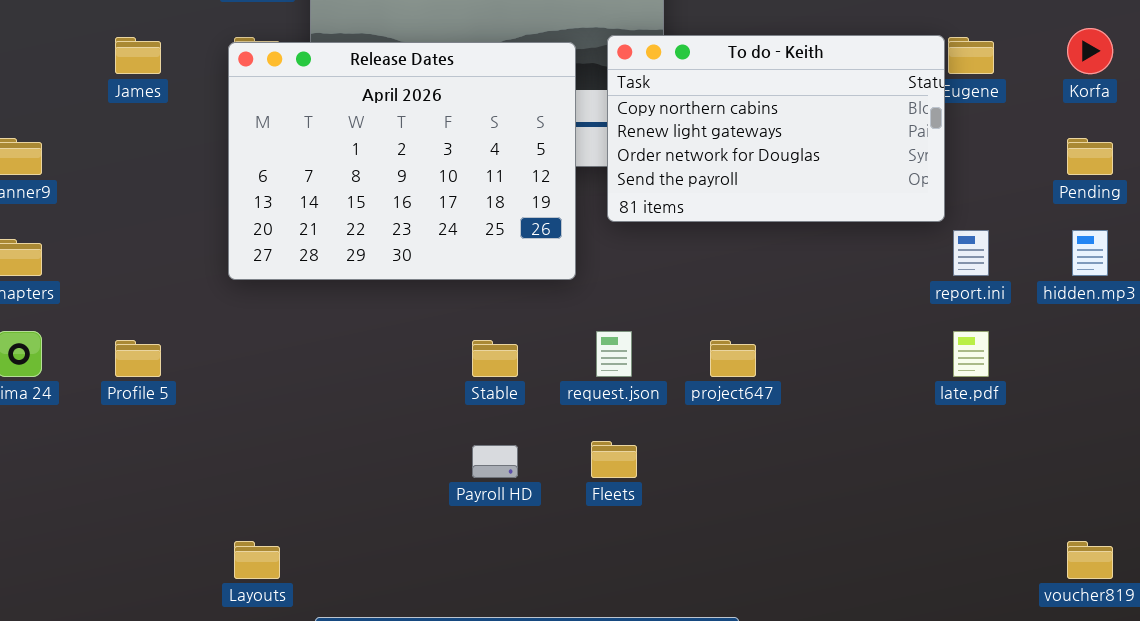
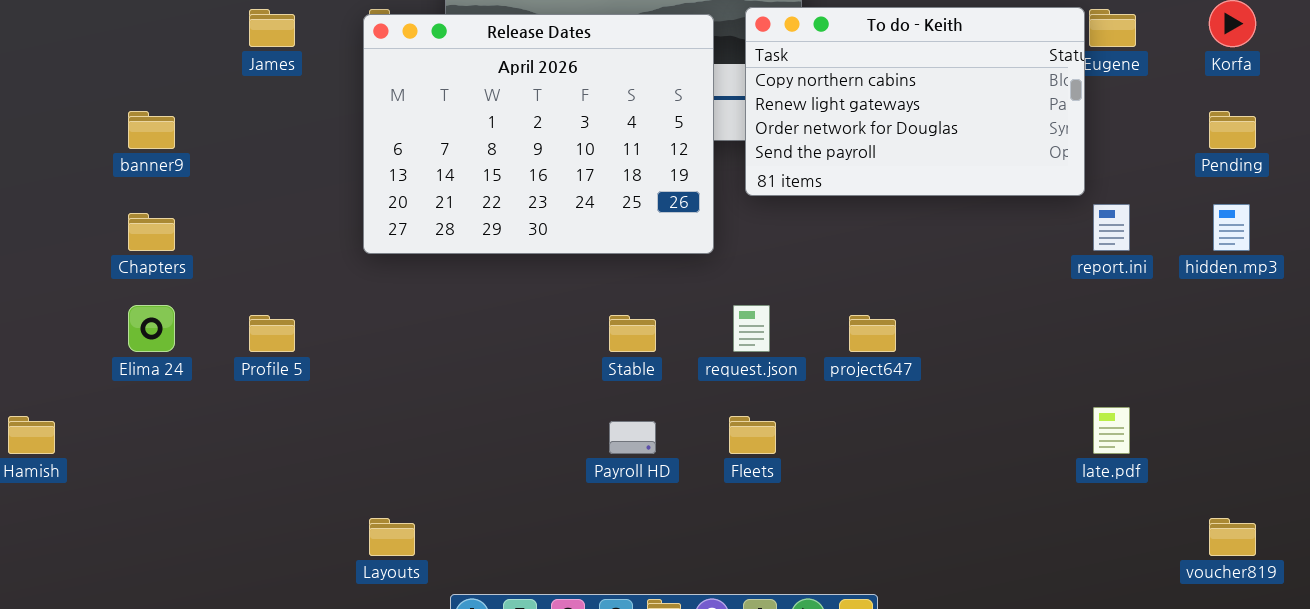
late.pdf: [953,331,989,377] -> [1093,407,1130,454], moved

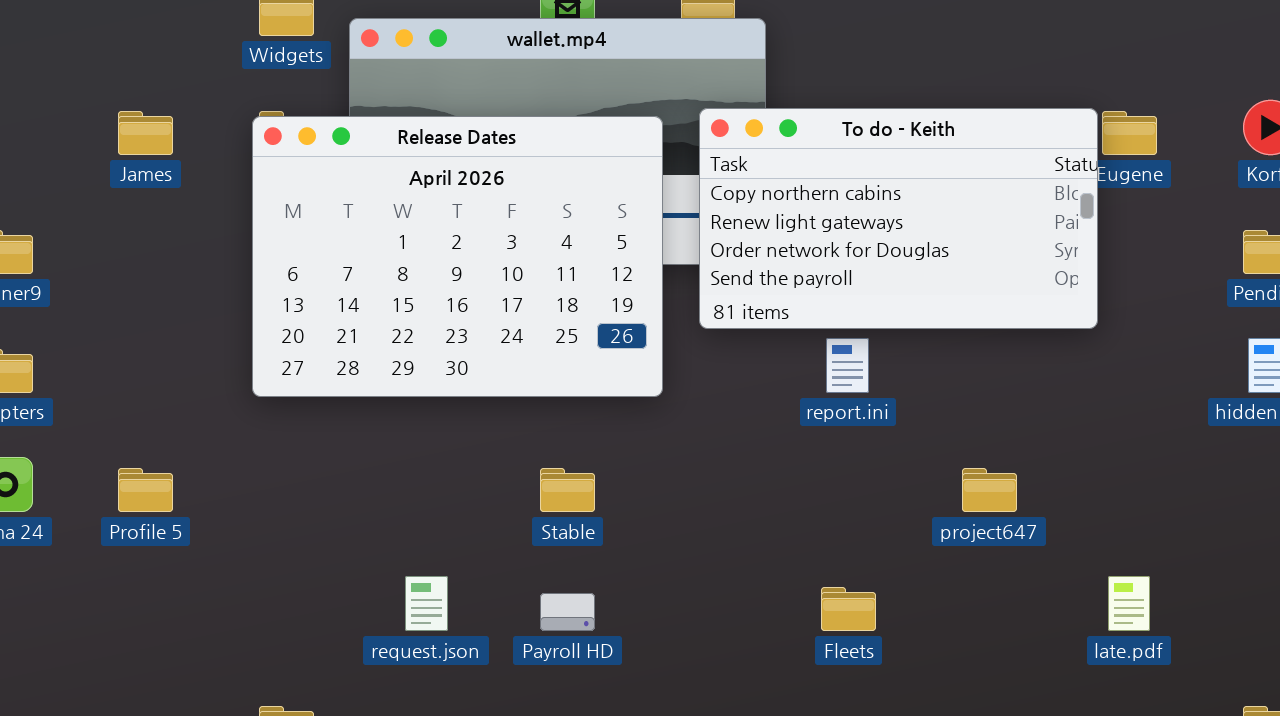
report.ini: [1093,204,1130,251] -> [826,338,869,393], moved
request.json: [733,305,770,352] -> [405,576,448,631], moved
project647: [849,315,896,352] -> [962,468,1017,512], moved
Fleets: [729,416,776,454] -> [821,587,876,631], moved

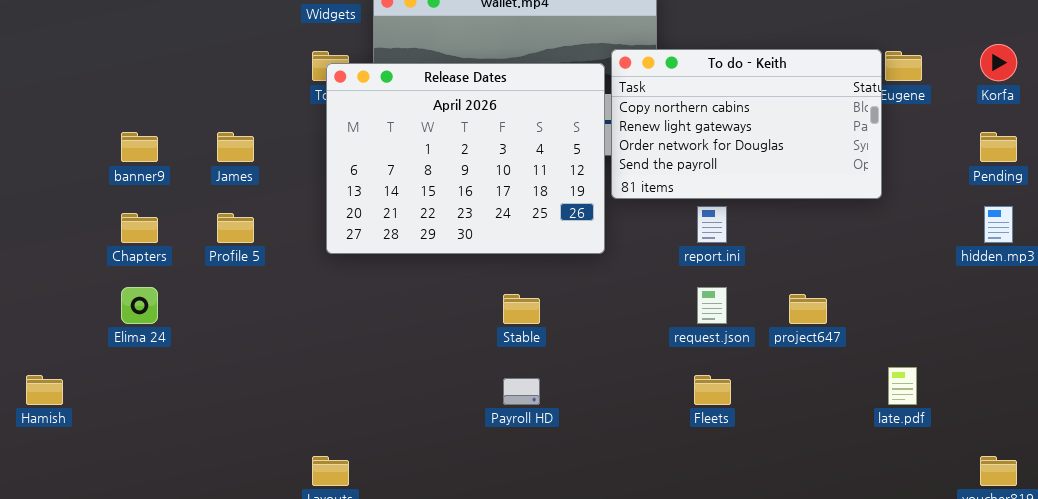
James: [118,111,173,155] -> [217,132,254,162], moved
Release Dates: [252,116,663,397] -> [326,63,605,254], moved
Profile 5: [118,468,173,512] -> [217,213,254,243], moved
request.json: [405,576,448,631] -> [697,287,727,324], moved

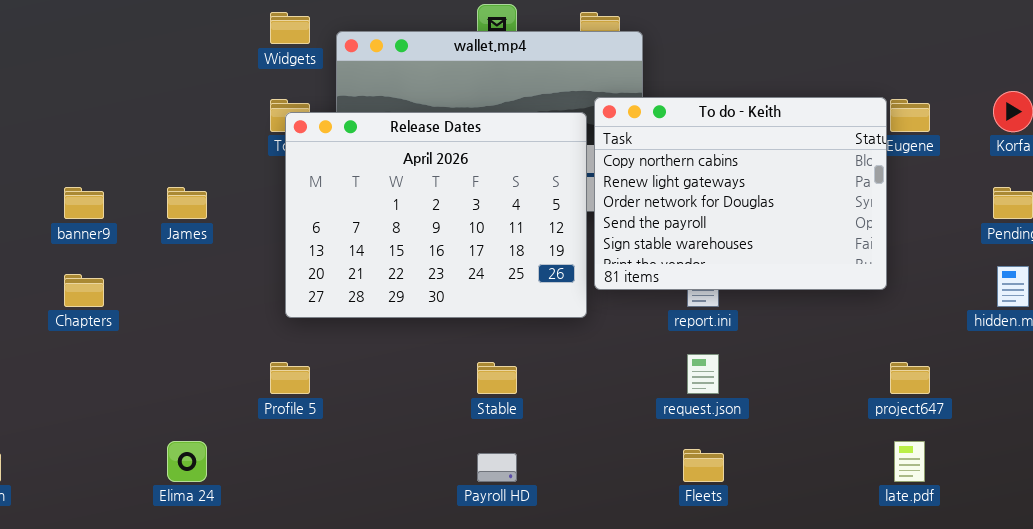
To do - Keith: [611,49,882,199] -> [594,97,887,290], resized
Profile 5: [217,213,254,243] -> [270,362,310,394], moved
Elima 24: [121,287,158,324] -> [167,441,207,482], moved
project647: [789,294,827,324] -> [890,362,930,394], moved

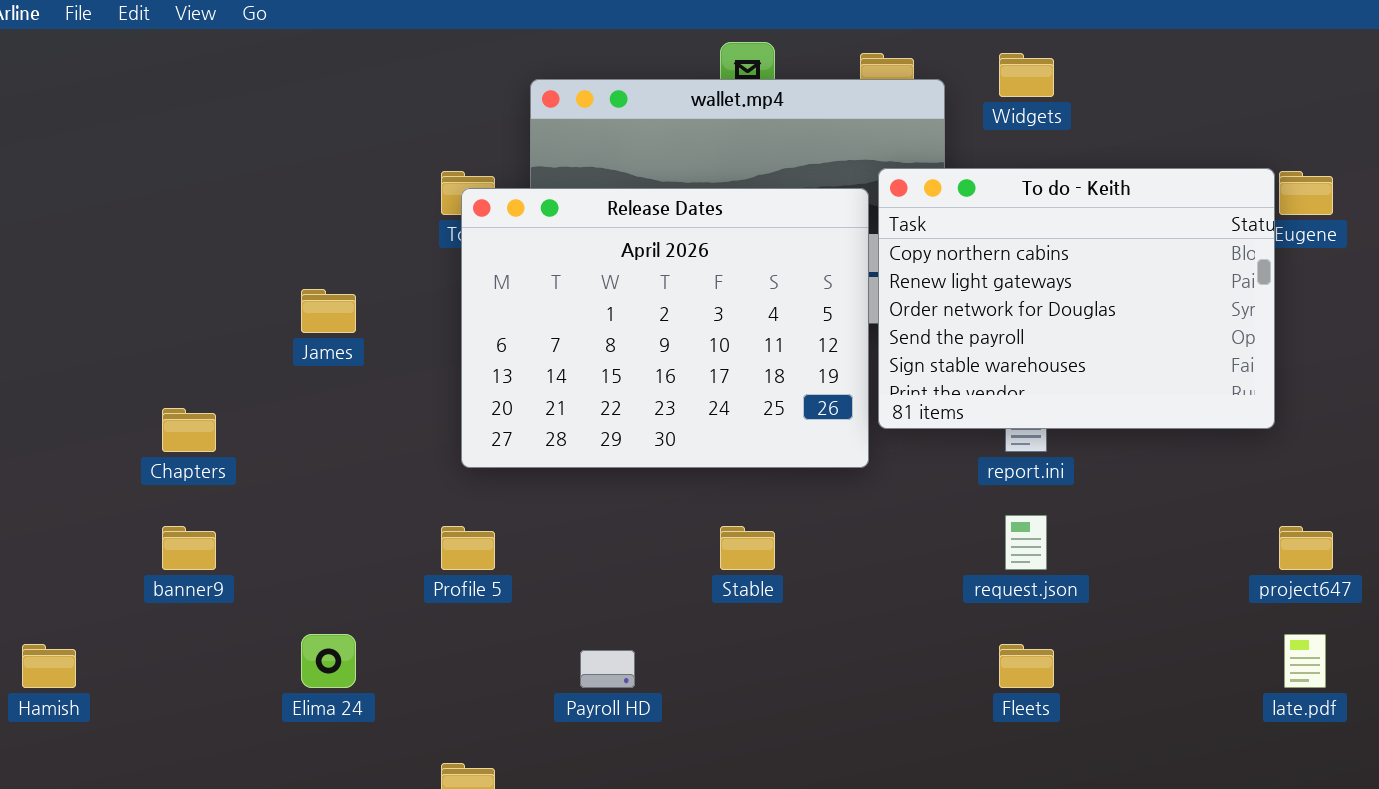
Widgets: [270,12,310,44] -> [999,53,1054,97], moved
banner9: [64,187,104,219] -> [162,526,216,570], moved
Payroll HD: [477,453,517,482] -> [580,650,635,688], moved

